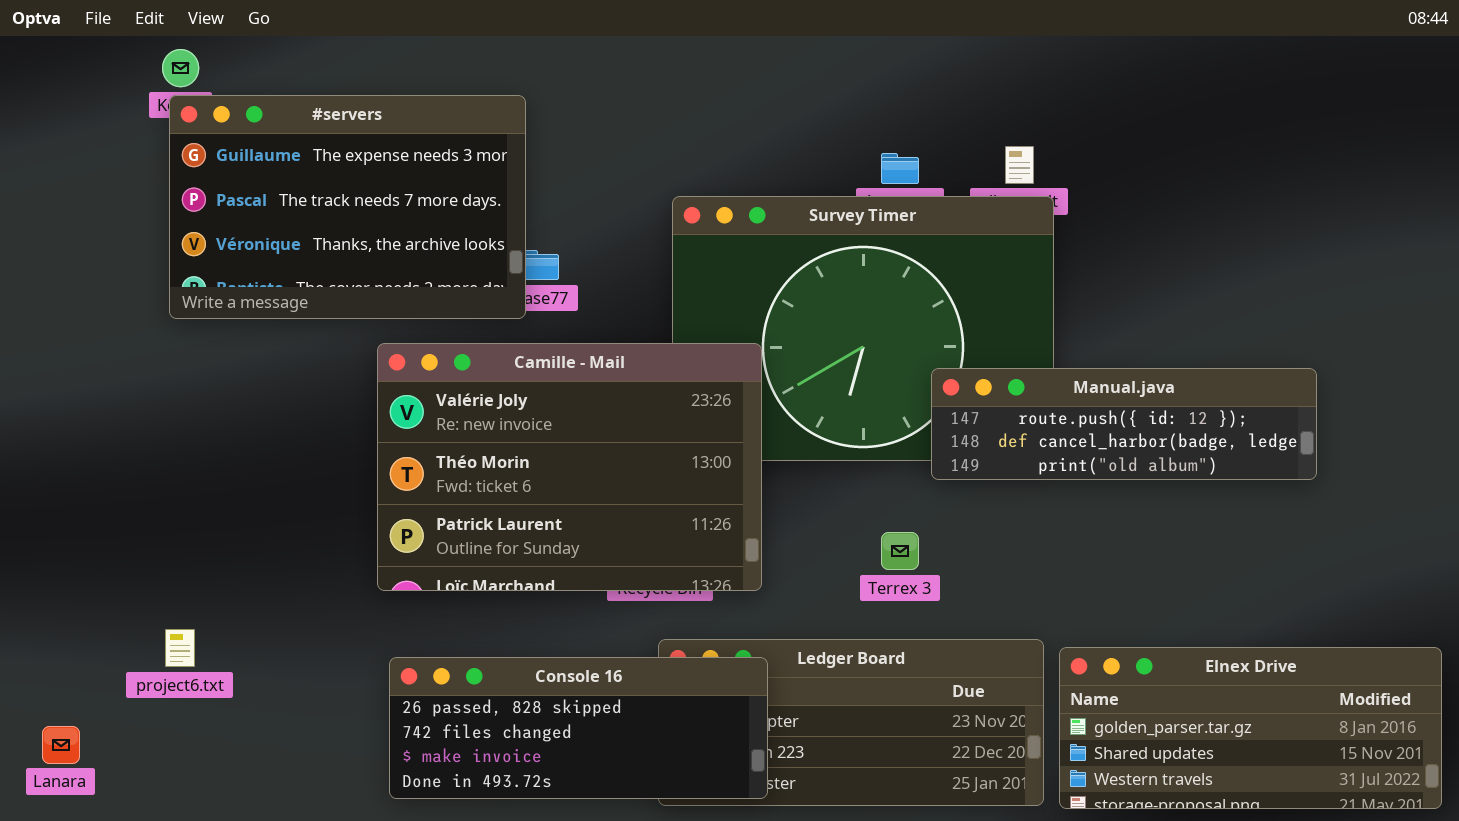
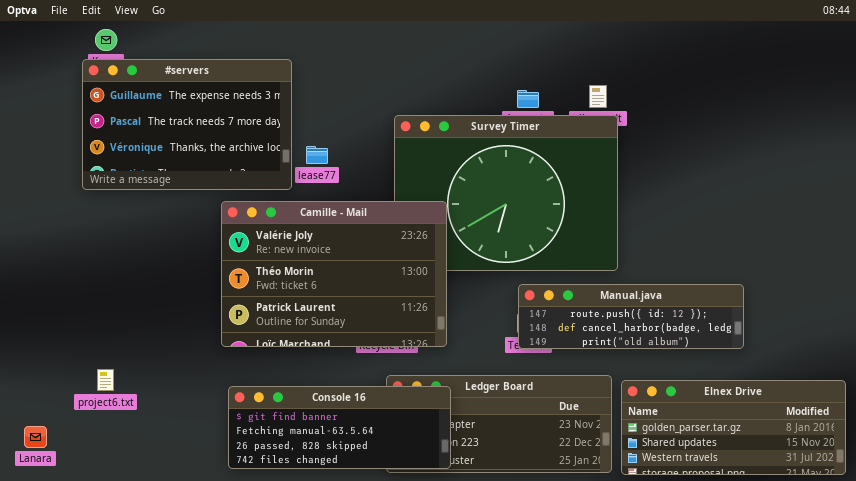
#servers: [169,95,526,319] -> [82,59,292,190], moved
Manual.java: [931,368,1317,480] -> [518,284,744,349], moved
Console 16: [389,657,768,799] -> [228,386,451,469], scrolled up 2 rows

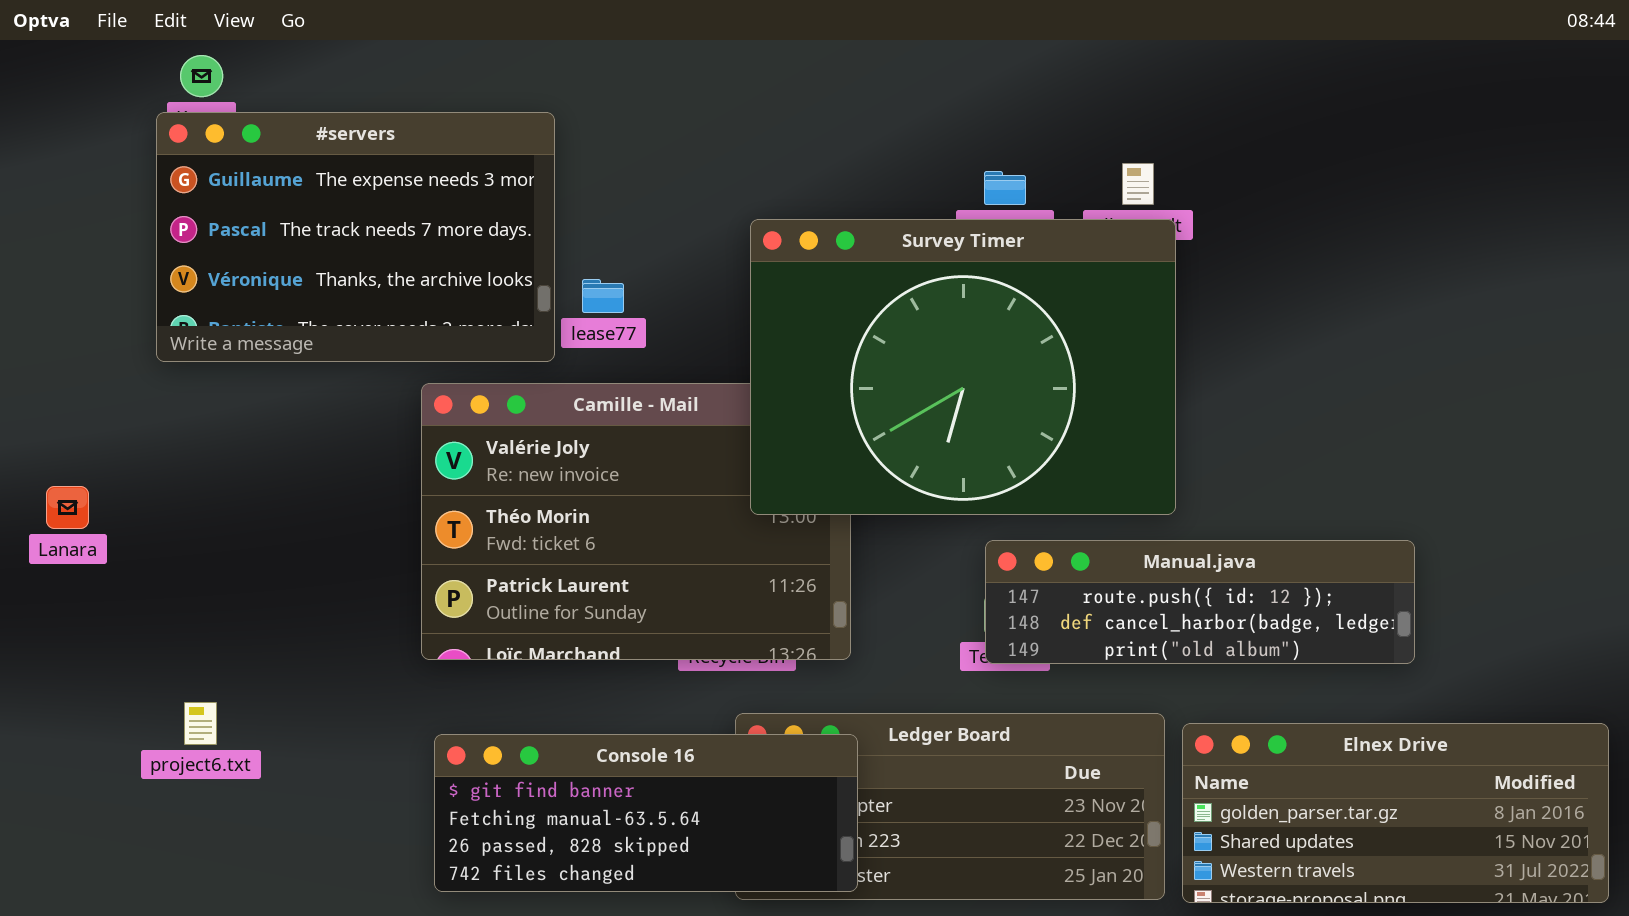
Survey Timer: [394,115,618,271] -> [750,219,1176,515], raised
Lanara: [24,426,47,448] -> [46,486,89,529], moved

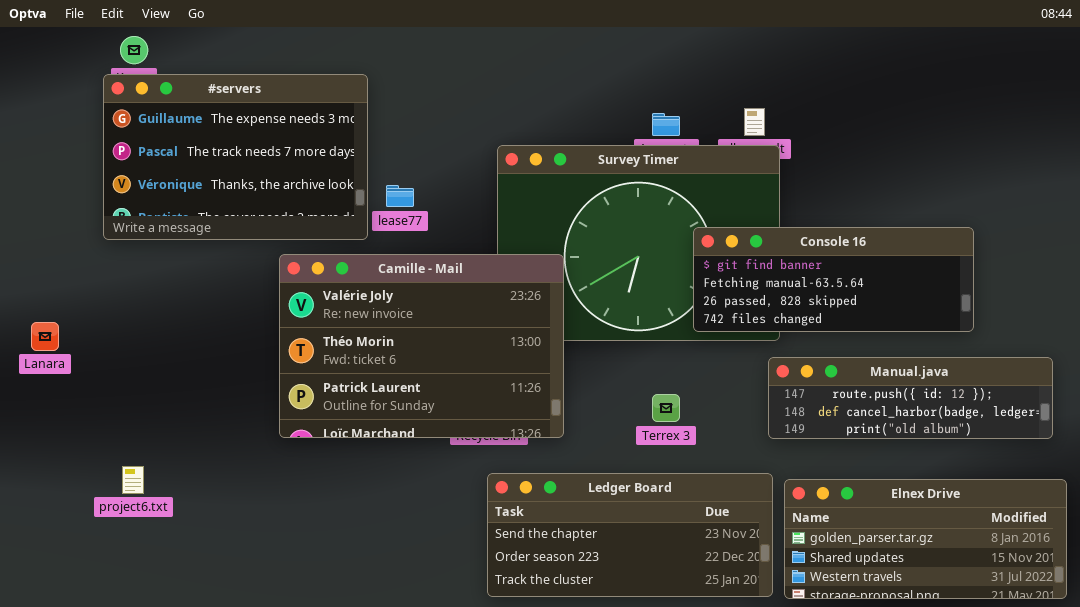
Camille - Mail: [421,383,851,660] -> [279,254,564,438], raised
Manual.java: [985,540,1415,664] -> [768,357,1053,439], moved
Console 16: [434,734,858,892] -> [693,227,974,332], moved

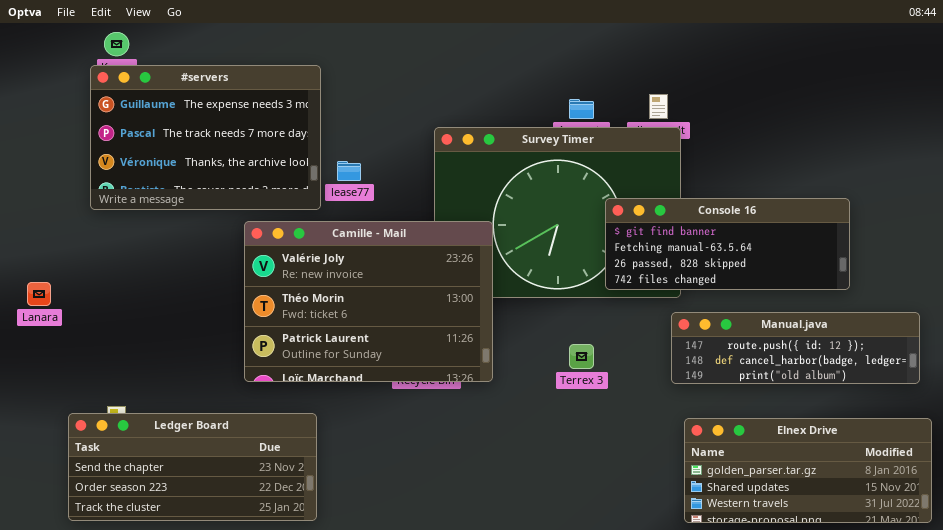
Ledger Board: [487,473,773,597] -> [68,413,317,521], moved

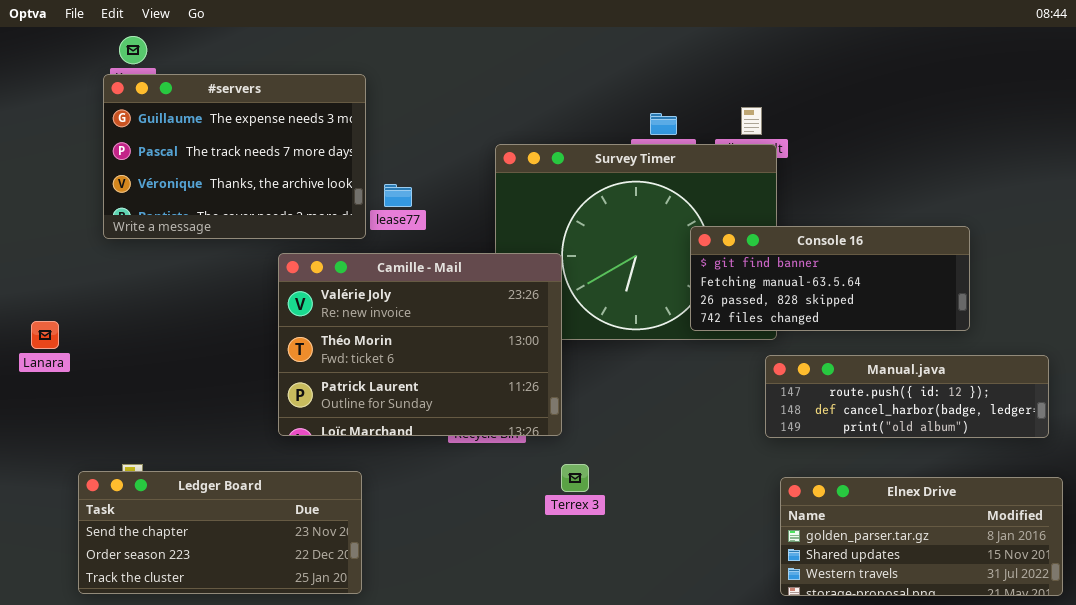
Terrex 3: [569,344,594,369] -> [561,464,589,492], moved

